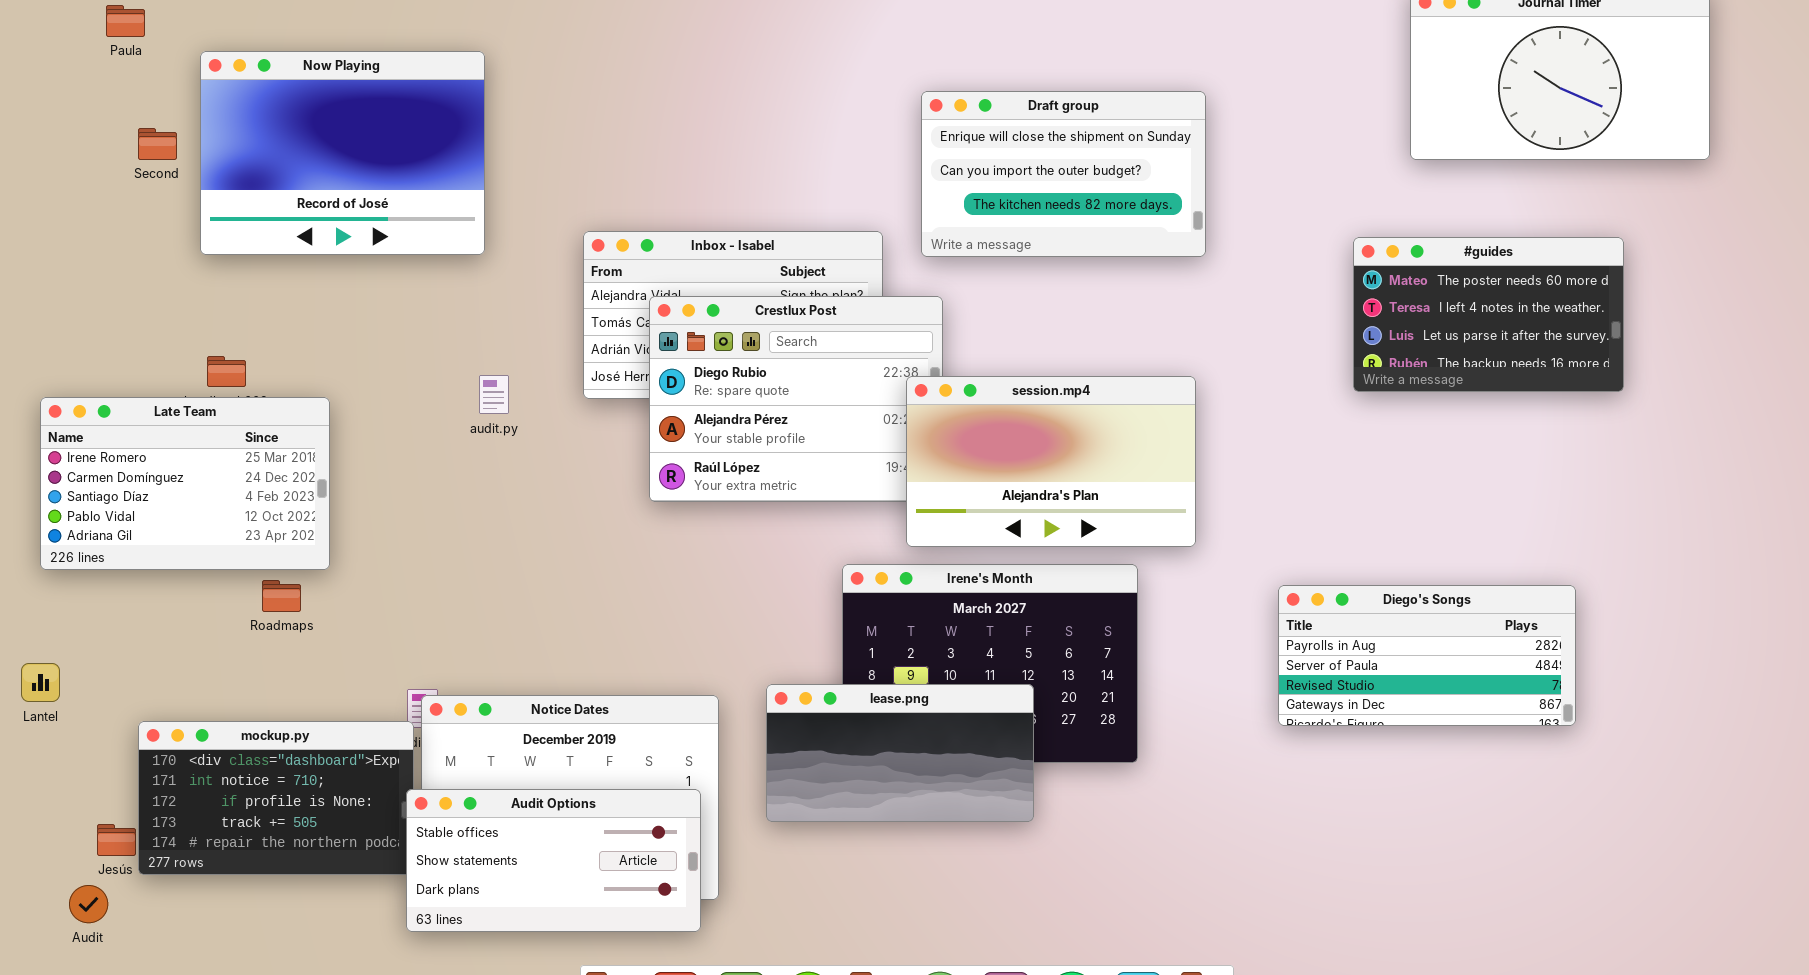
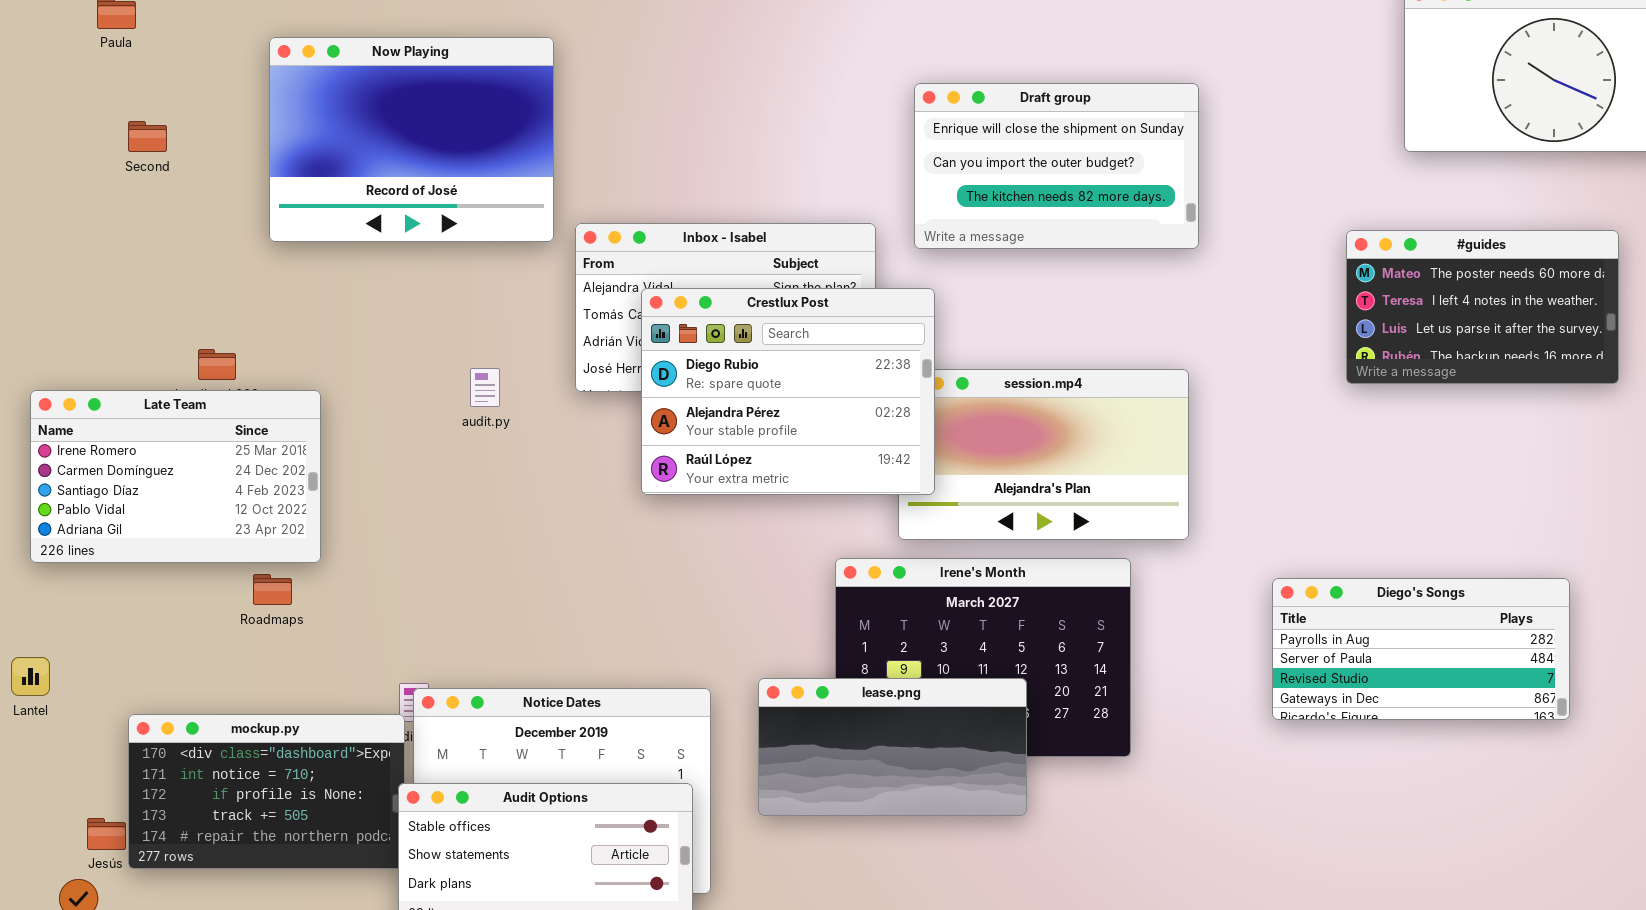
Now Playing: [200,51,485,255] -> [269,37,554,242], moved
Crestlux Post: [649,296,943,502] -> [641,288,935,495], raised

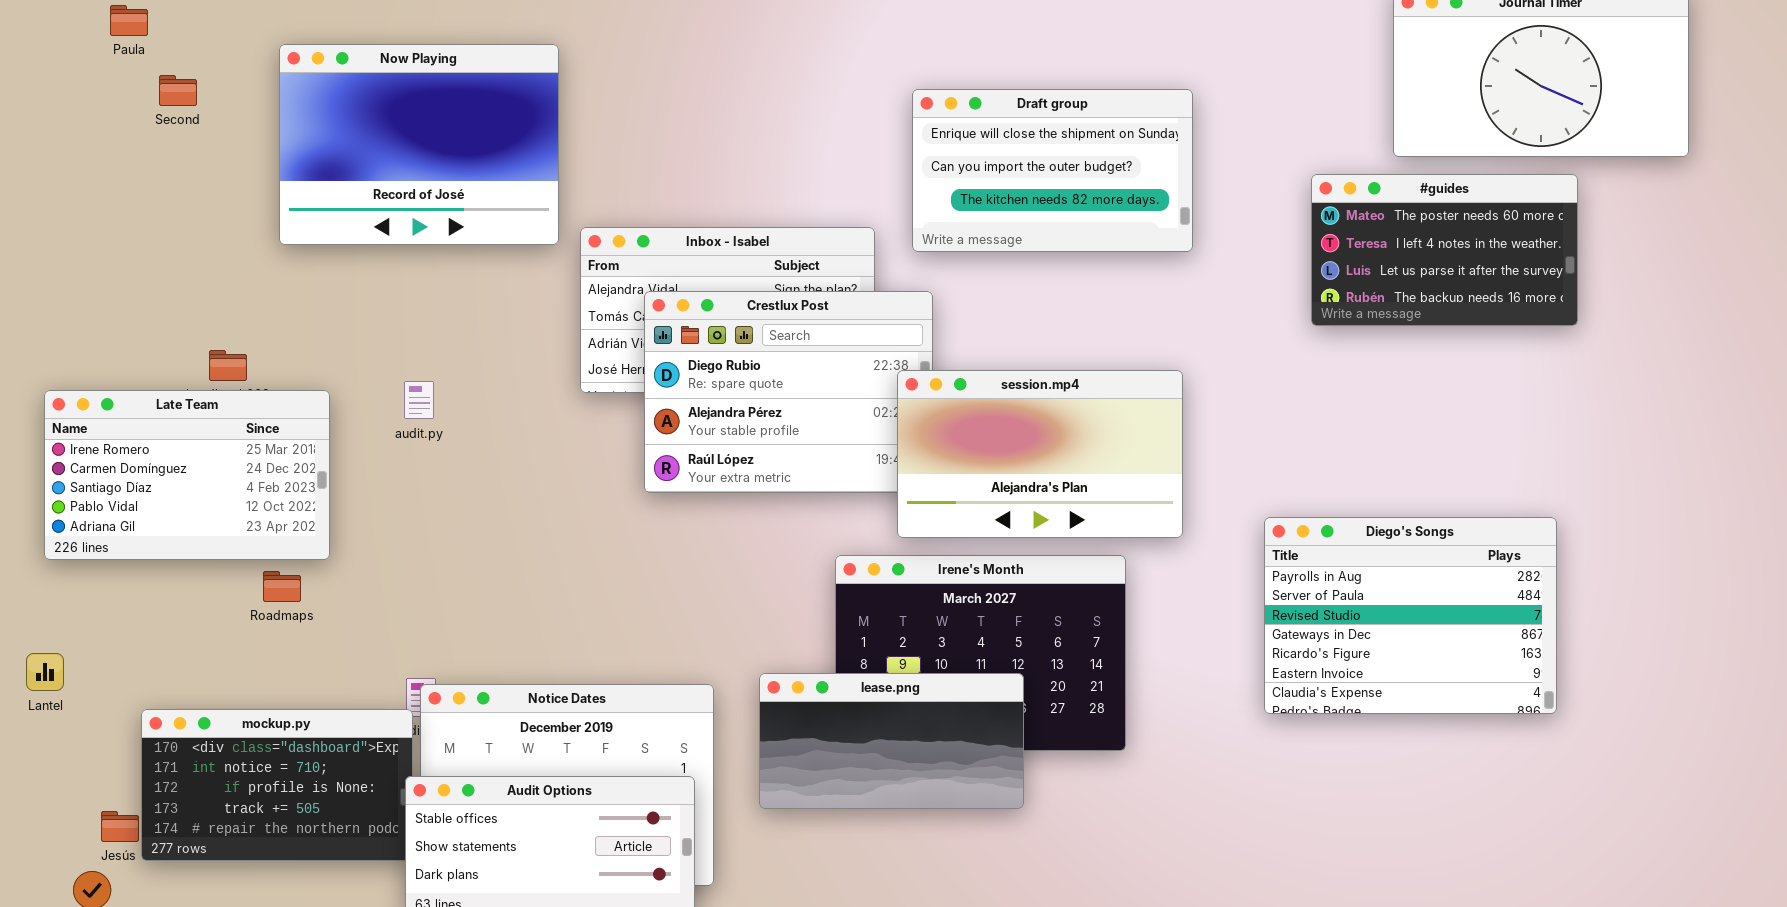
Second: [128,121,167,152] -> [159,75,197,106], moved
#guides: [1346,230,1619,384] -> [1311,174,1578,326], moved
audit.py: [470,368,500,407] -> [404,381,434,419], moved
session.mp4: [898,369,1189,540] -> [897,370,1183,538], raised
Diego's Songs: [1272,578,1570,720] -> [1264,517,1557,714], resized

